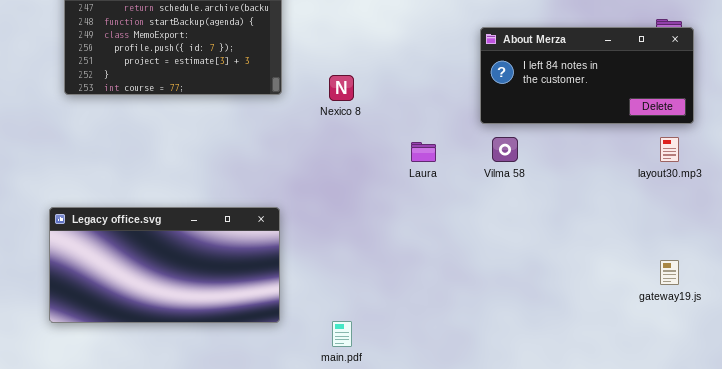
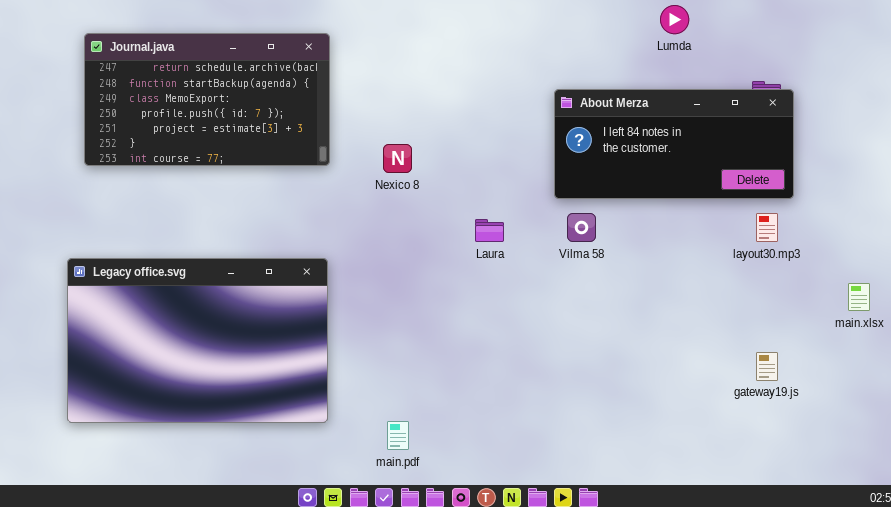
Legacy office.svg: [49,207,280,323] -> [67,258,328,423], resized

